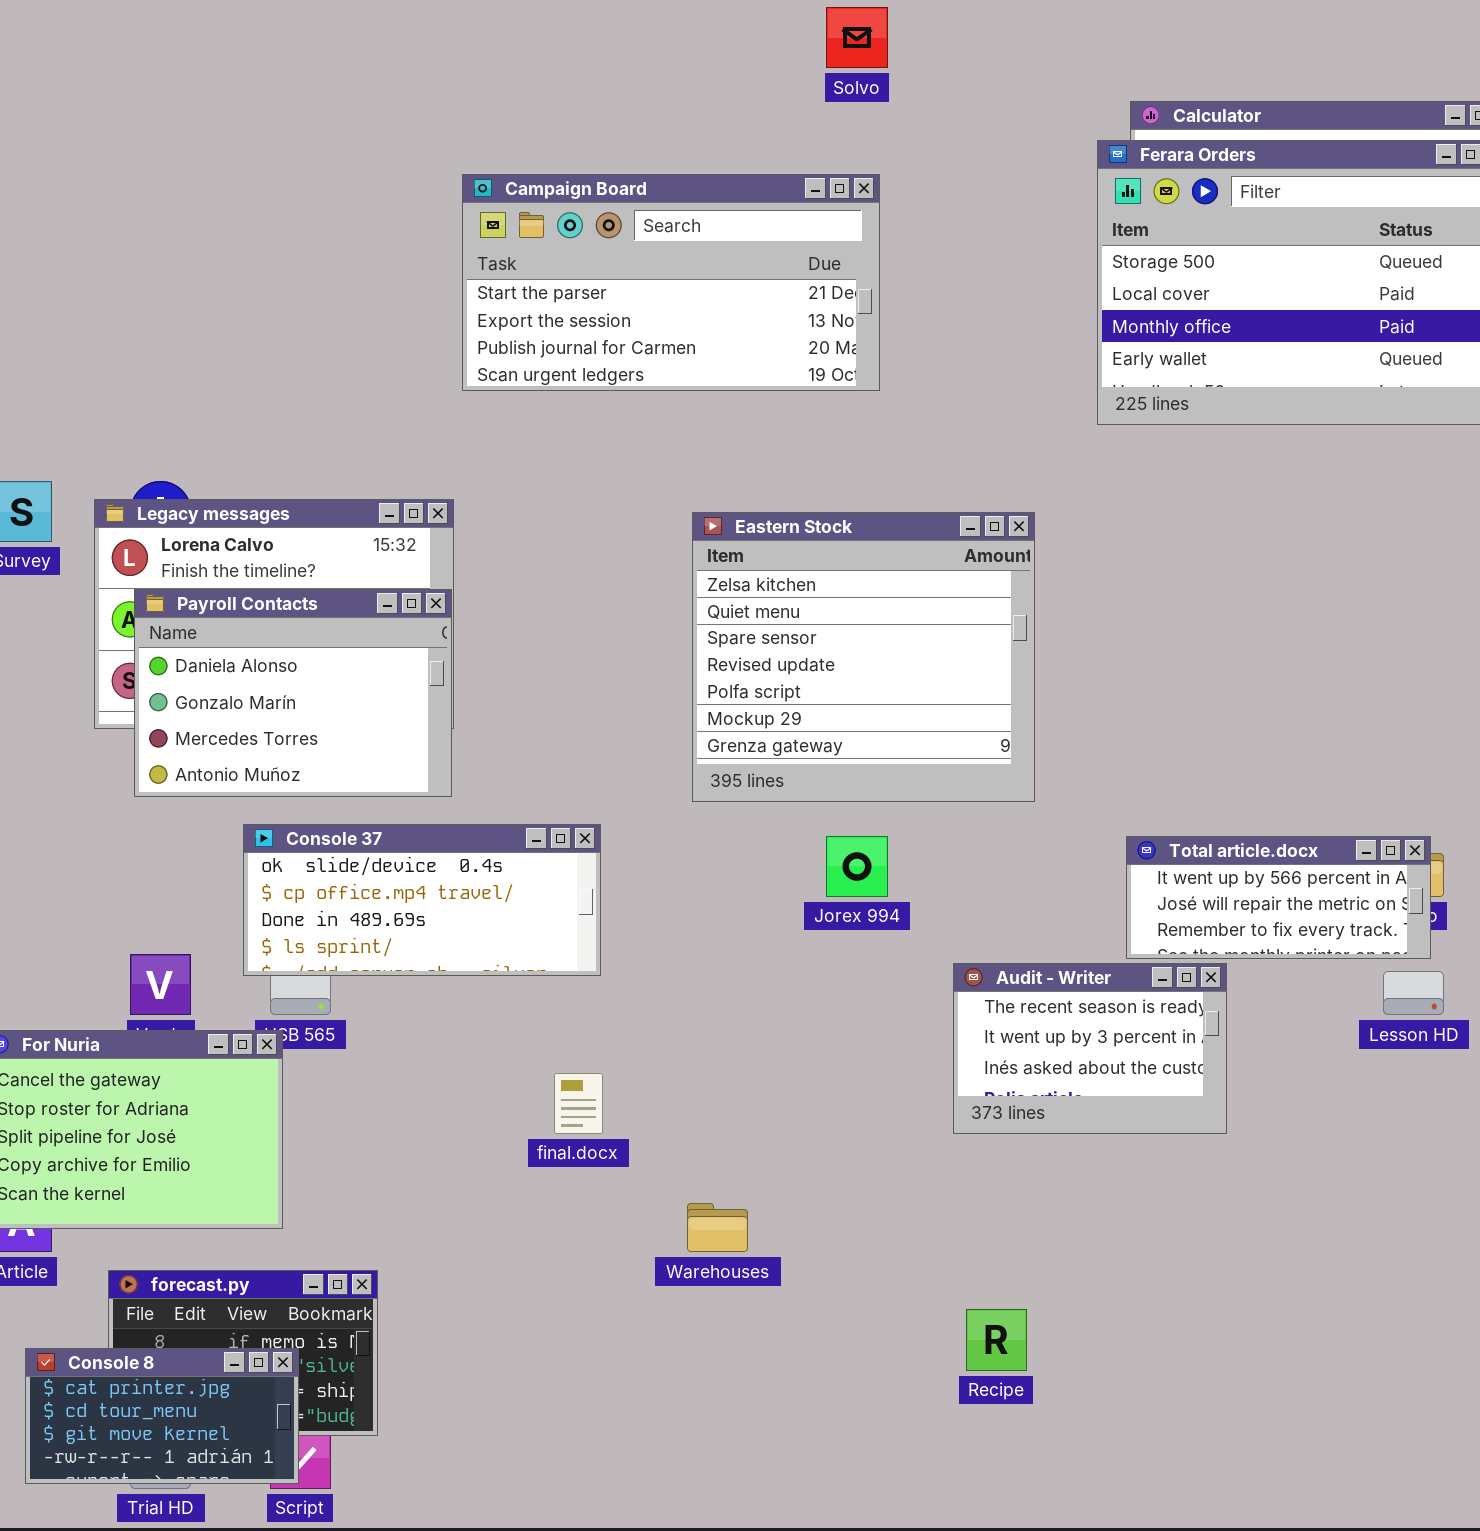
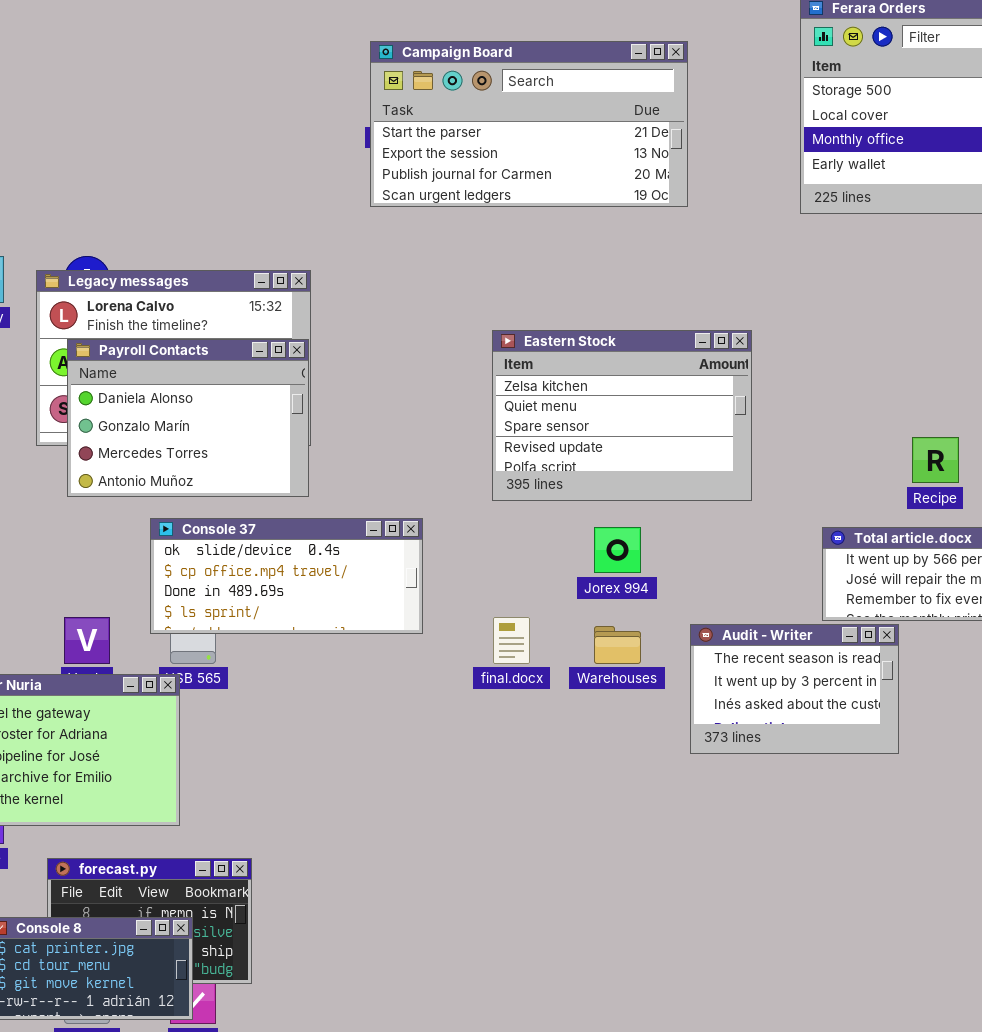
Campaign Board: [462,174,880,391] -> [370,41,688,207], moved
Eastern Stock: [692,512,1035,802] -> [492,330,752,501], resized
final.docx: [554,1073,603,1134] -> [493,617,530,664], moved
Warehouses: [687,1203,748,1252] -> [594,626,641,664], moved
Recipe: [966,1309,1027,1371] -> [912,437,959,483], moved

